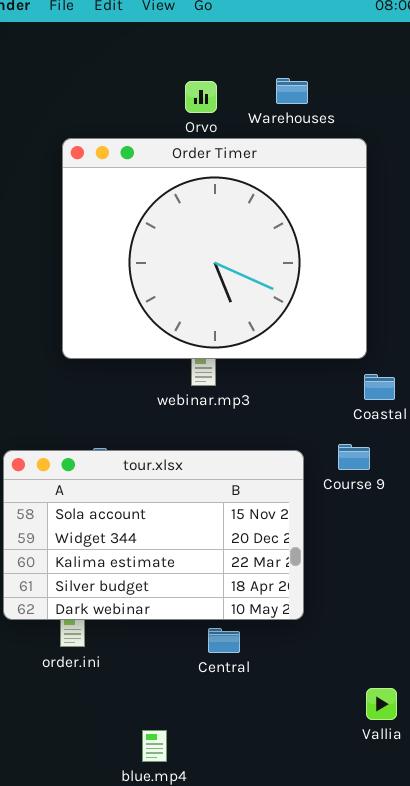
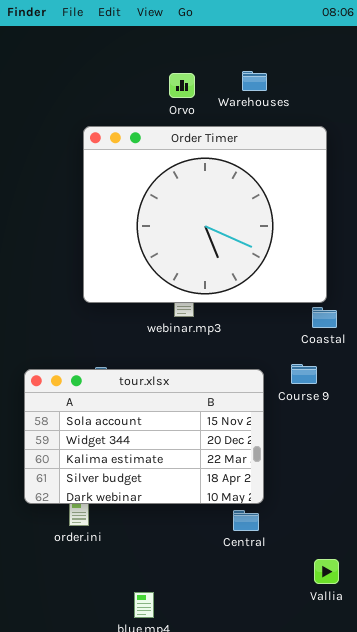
Order Timer: [62,138,367,359] -> [83,126,327,303], moved
Central: [208,628,240,653] -> [233,510,259,531], moved

